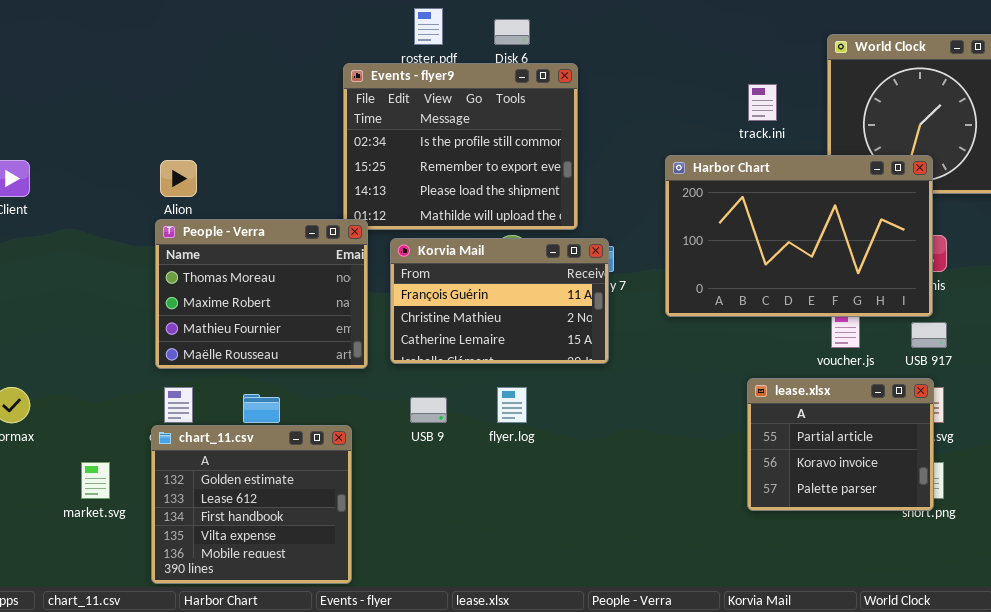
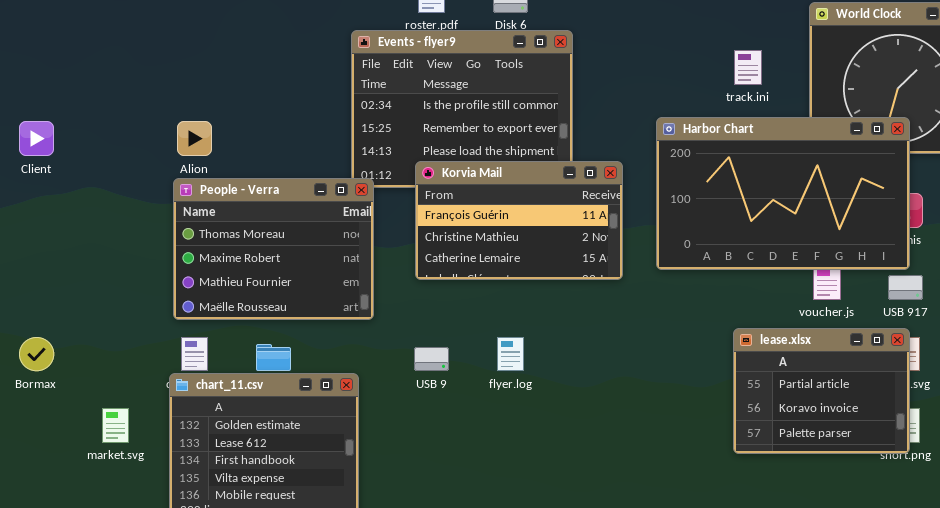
Korvia Mail: [390,238,609,364] -> [415,161,623,280], moved

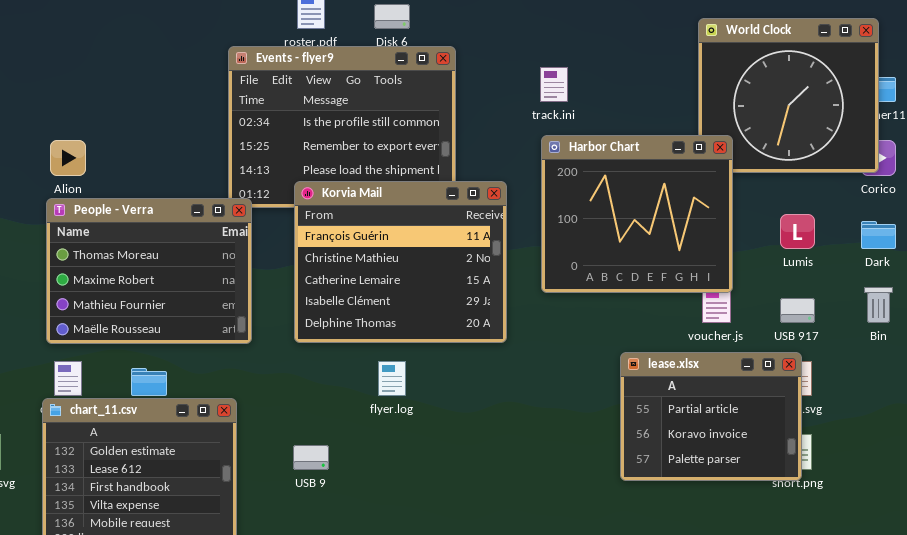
track.ini: [734,50,762,85] -> [540,67,568,102], moved
Harbor Chart: [656,117,910,270] -> [541,135,733,293], resized
Korvia Mail: [415,161,623,280] -> [294,181,507,343], resized
USB 9: [414,347,449,371] -> [293,445,329,470], moved

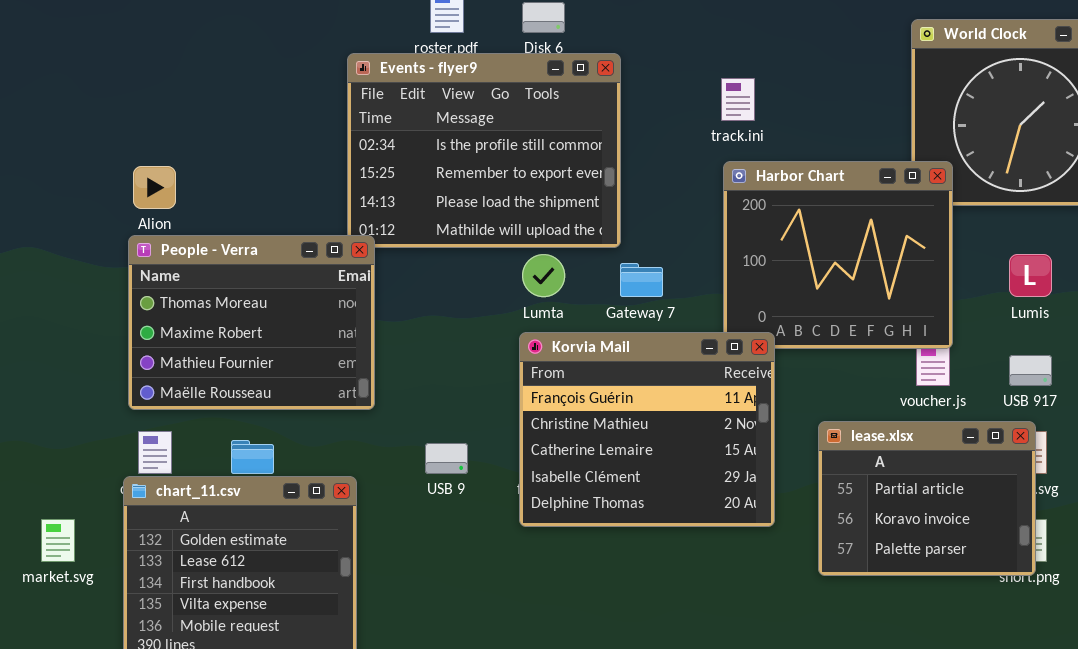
Korvia Mail: [294,181,507,343] -> [519,332,775,527], moved
USB 9: [293,445,329,470] -> [425,443,468,474], moved

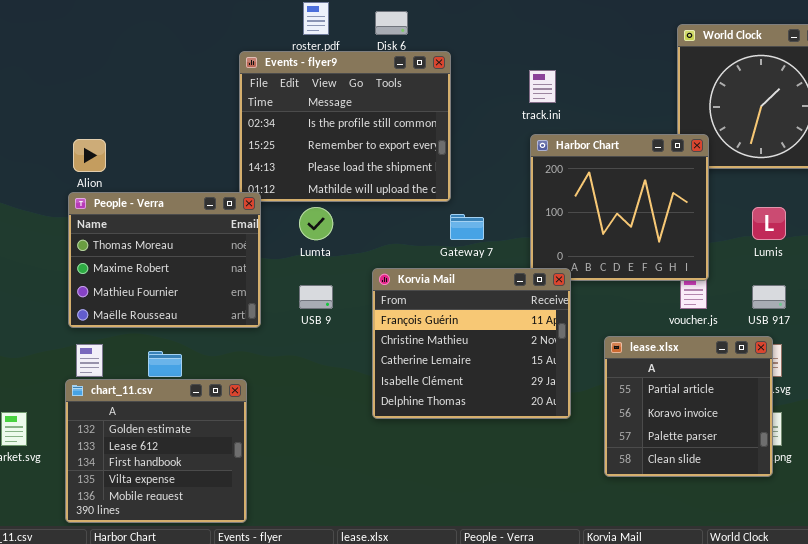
Lumta: [522,254,565,297] -> [299,207,333,240], moved
lease.xlsx: [818,421,1036,576] -> [604,336,773,477], resized
USB 9: [425,443,468,474] -> [299,285,333,309], moved

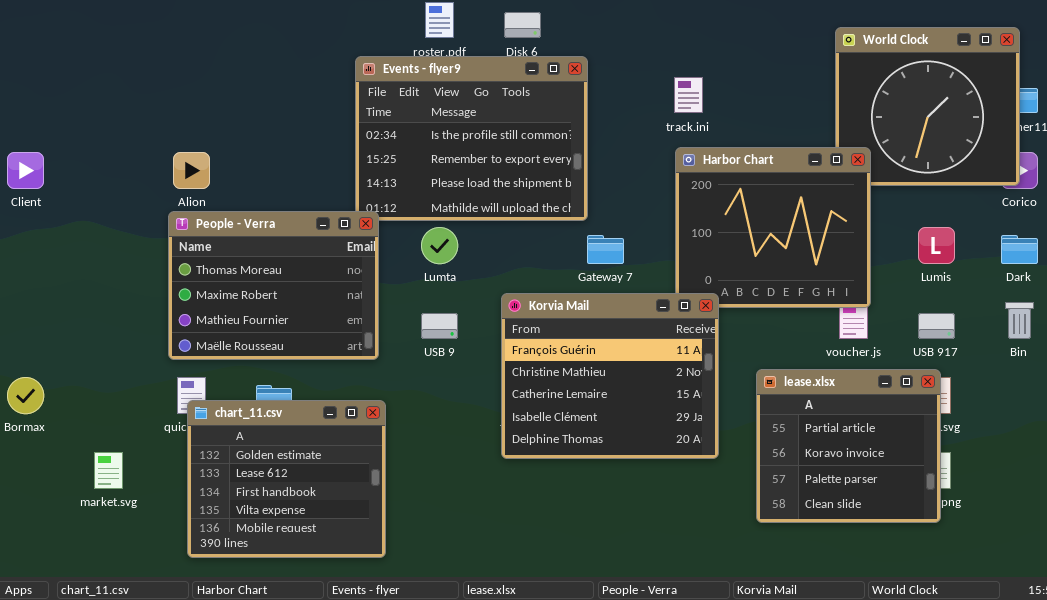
chart_11.csv: [65,379,247,523] -> [187,400,386,558], moved

